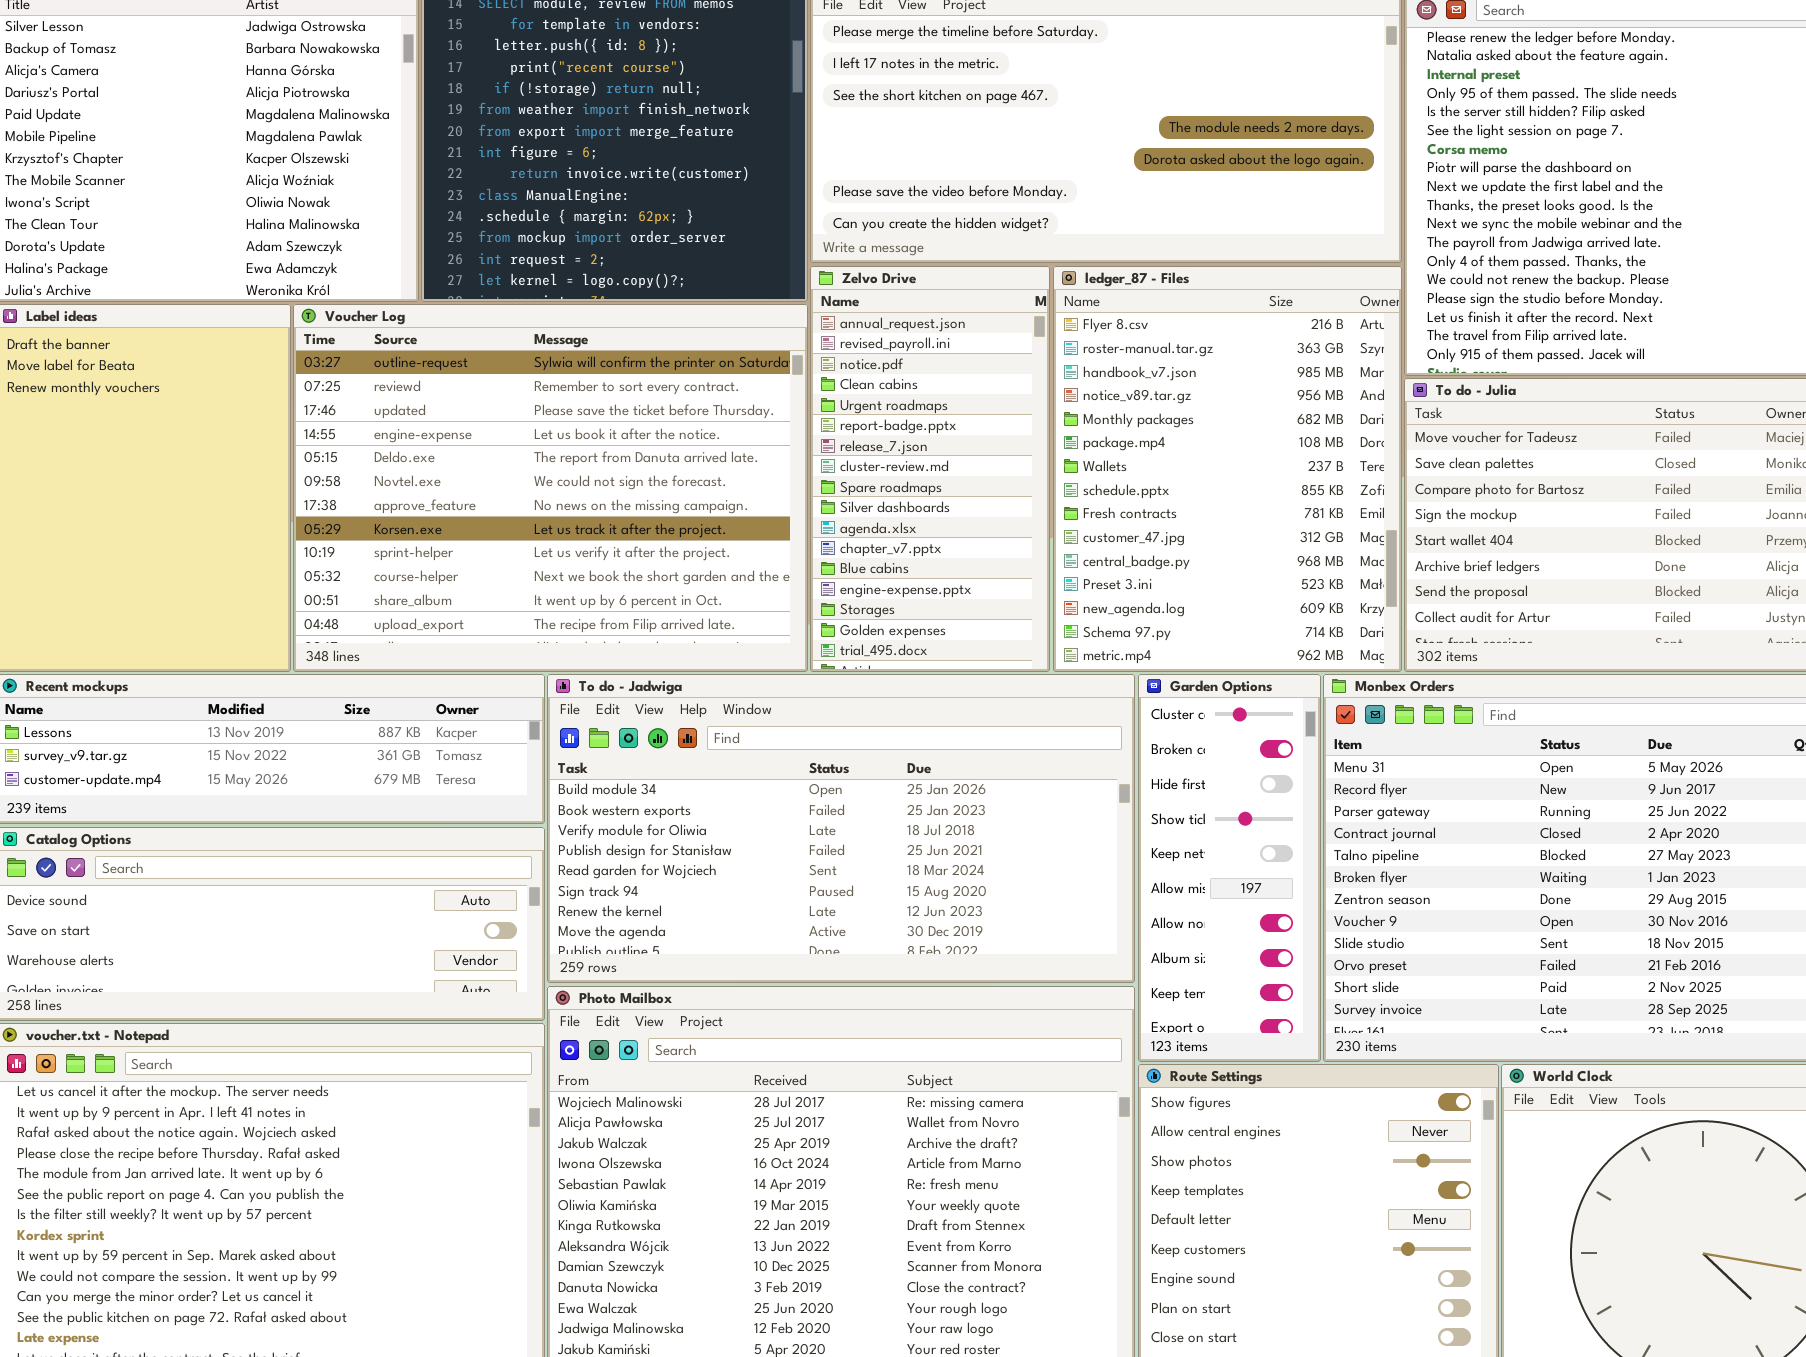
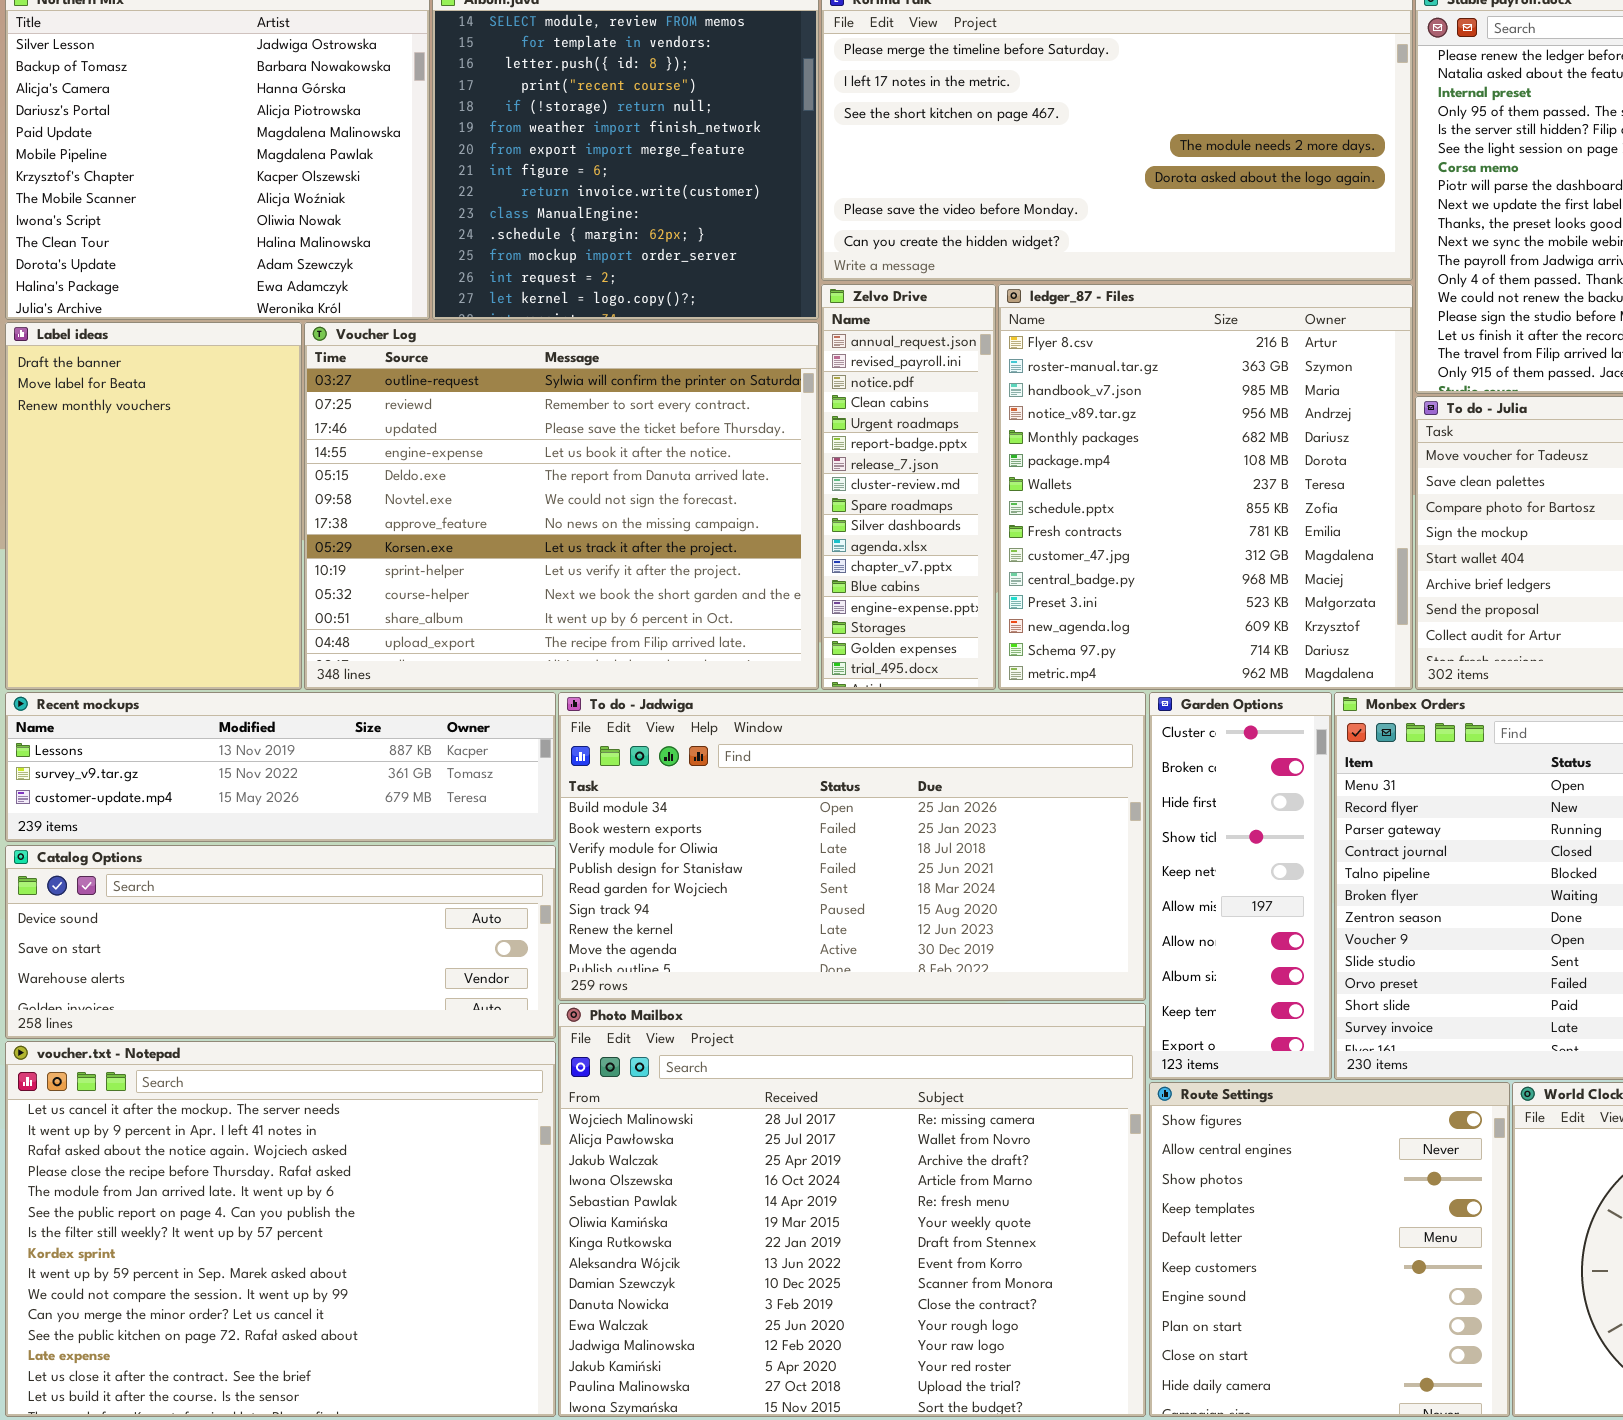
Zelvo Drive: [810,266,1050,672] -> [821,284,996,690], resized
ledger_87 - Files: [1053,266,1402,672] -> [998,284,1413,690], resized

